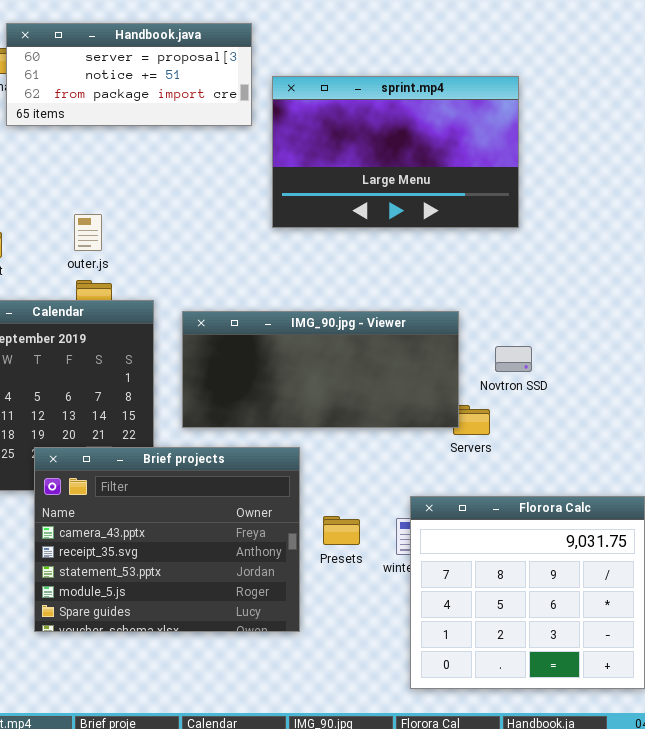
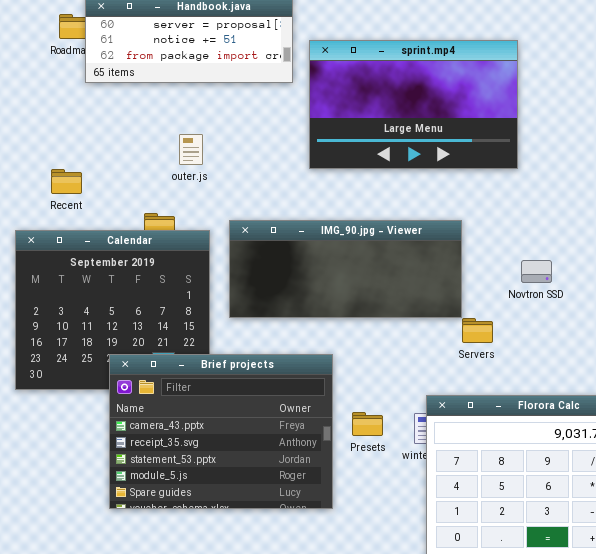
outer.js: [74,214,102,251] -> [179,134,203,165], moved
IMG_90.jpg - Viewer: [182,311,459,428] -> [229,220,462,318], moved
Novtron SSD: [495,346,532,372] -> [521,260,552,283], moved

